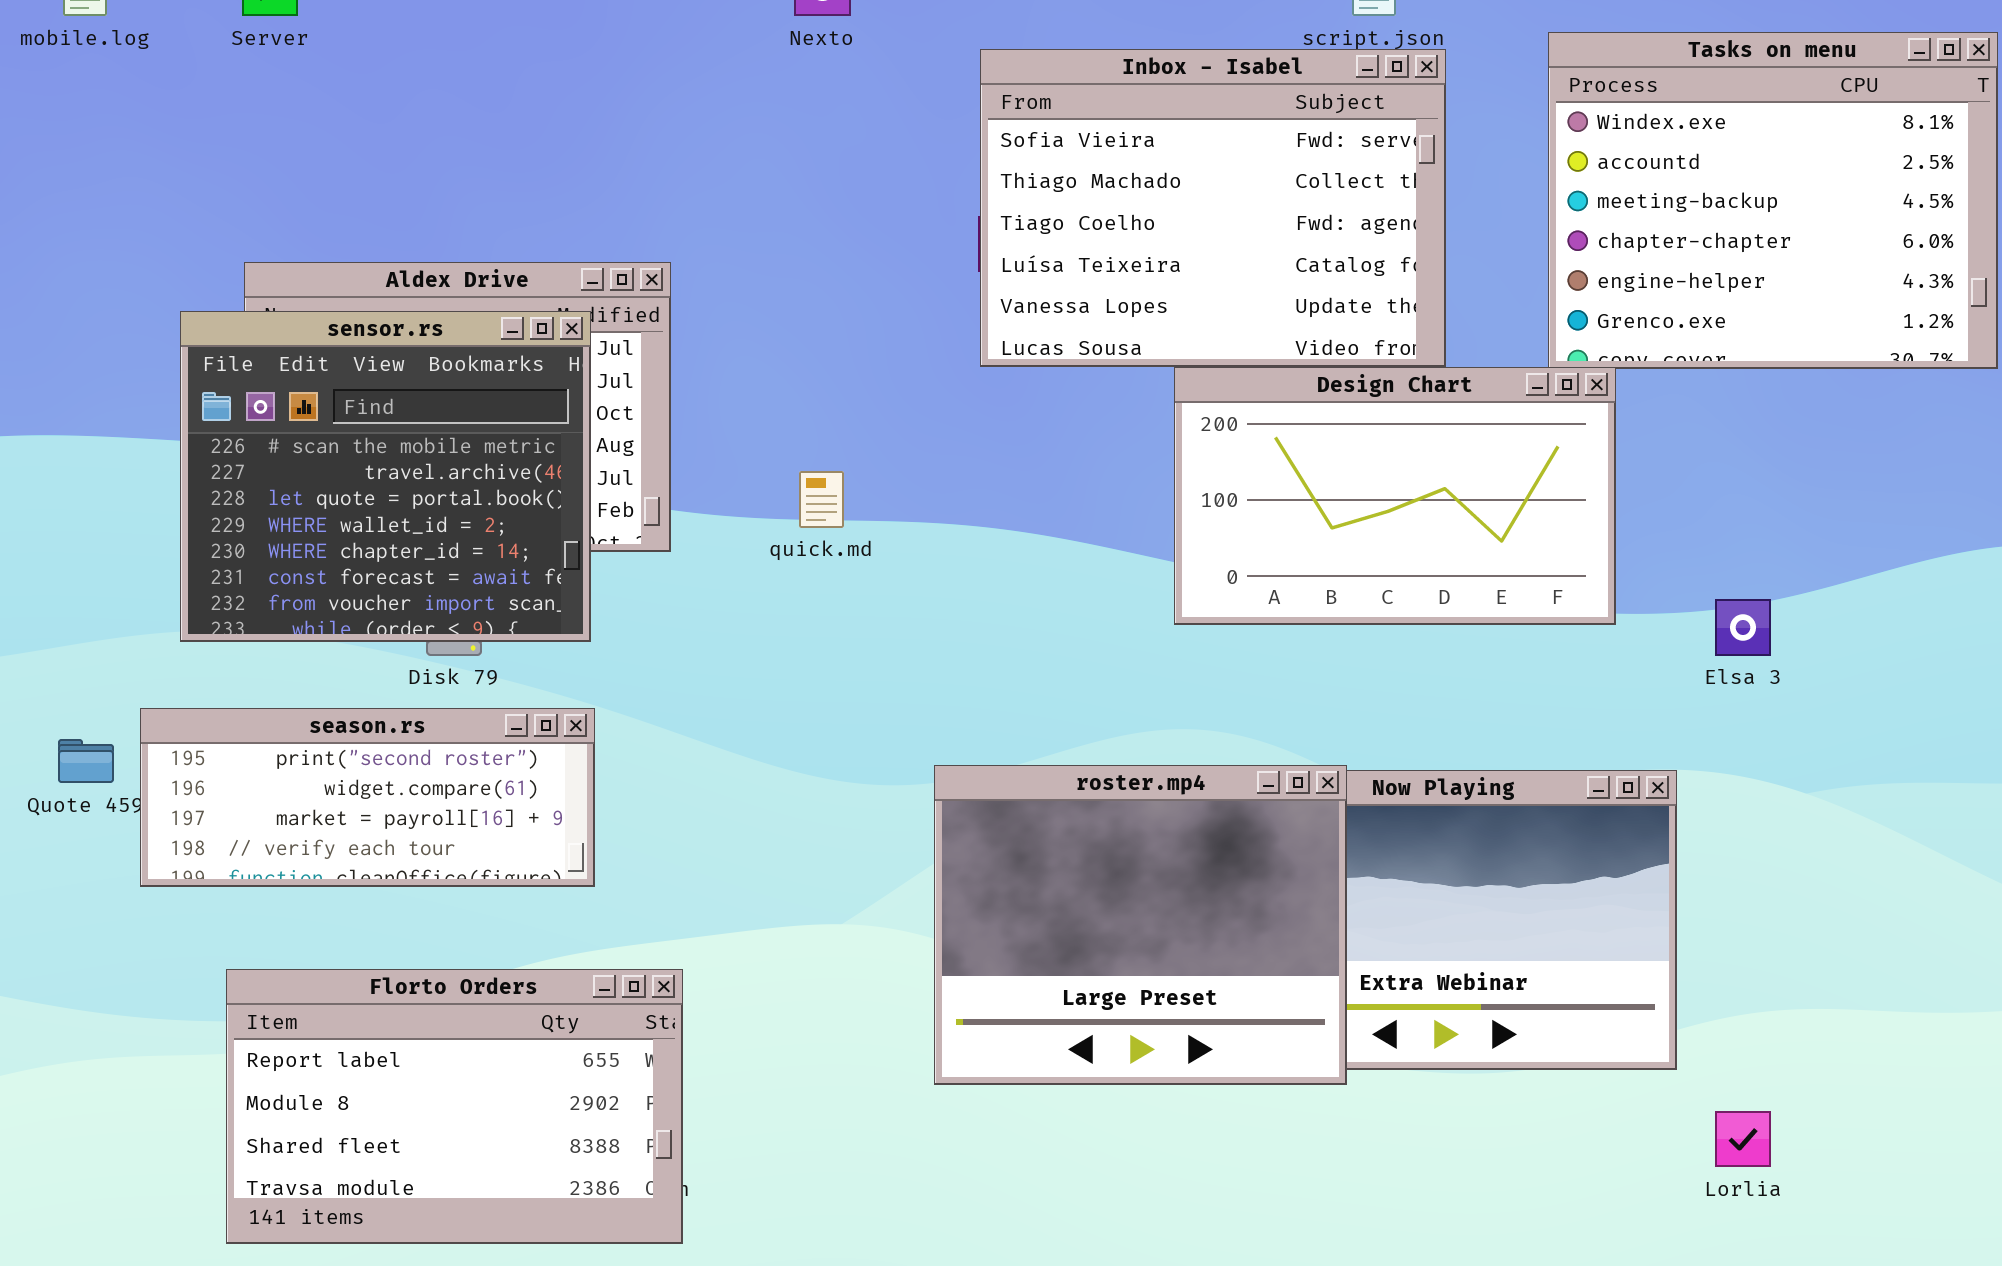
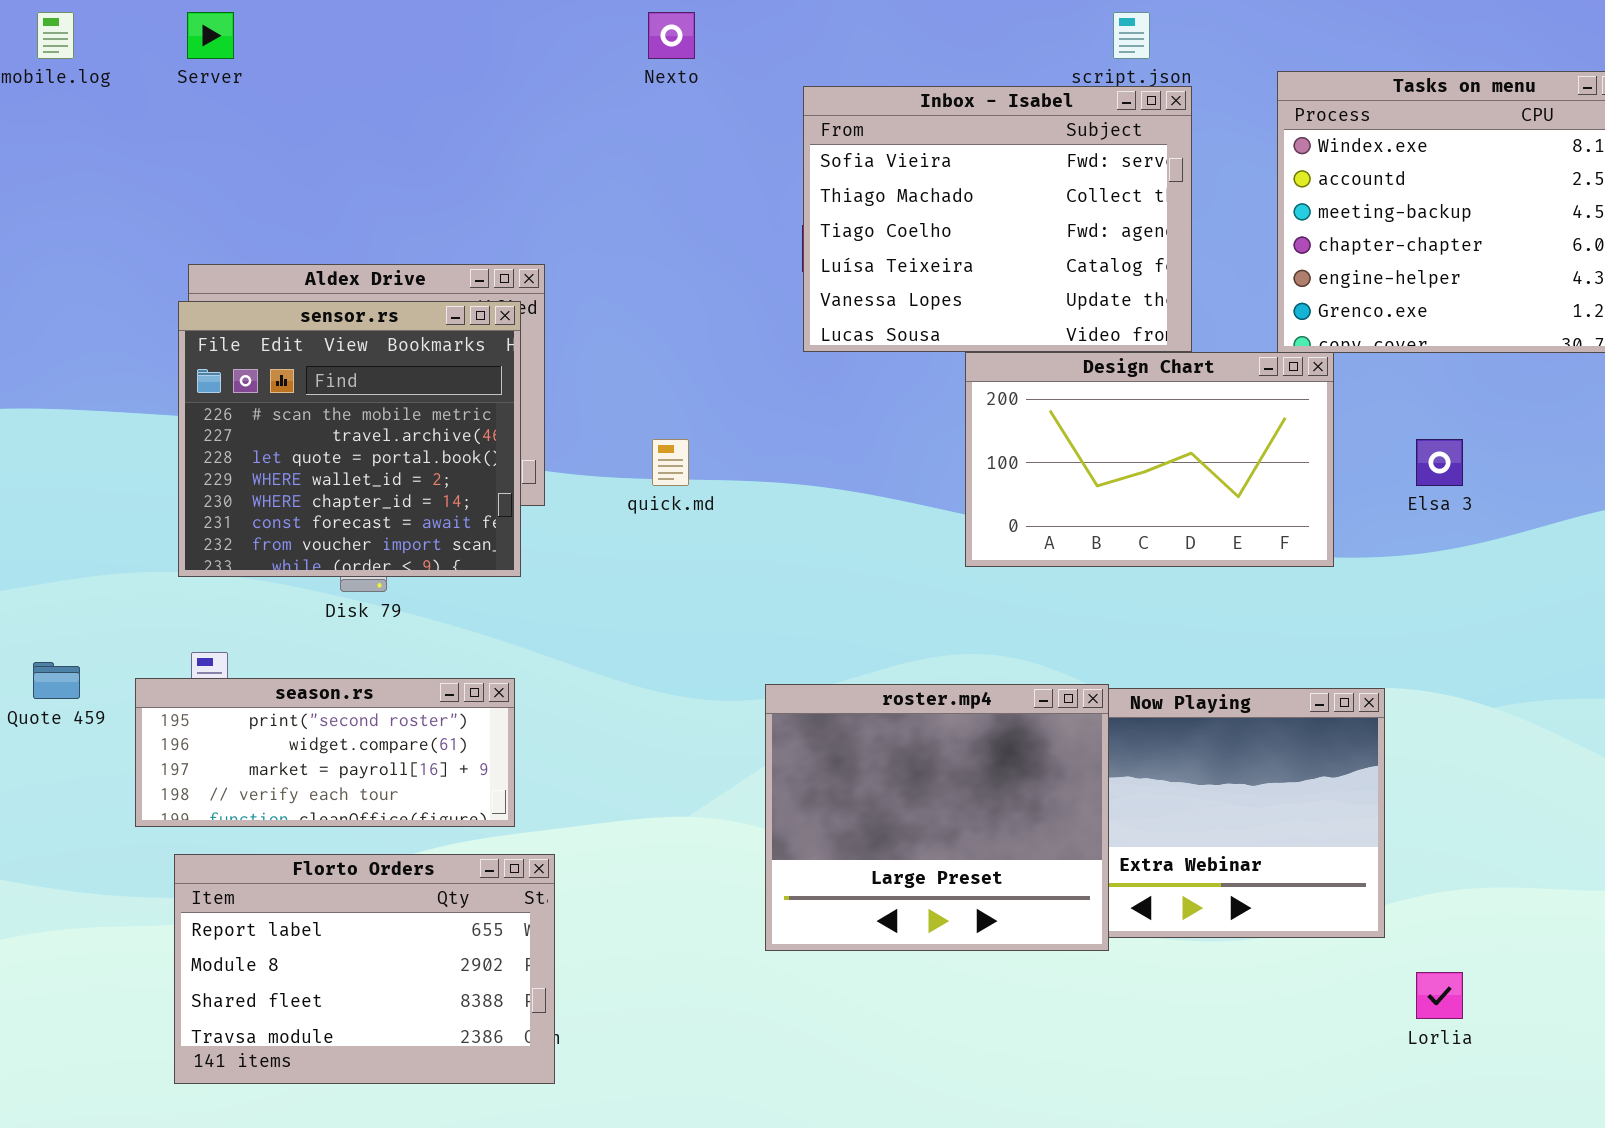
sensor.rs: [180,311,591,642] -> [178,301,521,577], moved
Elsa 3: [1715,599,1771,656] -> [1416,439,1463,486], moved
season.rs: [140,708,595,887] -> [135,678,515,827], moved

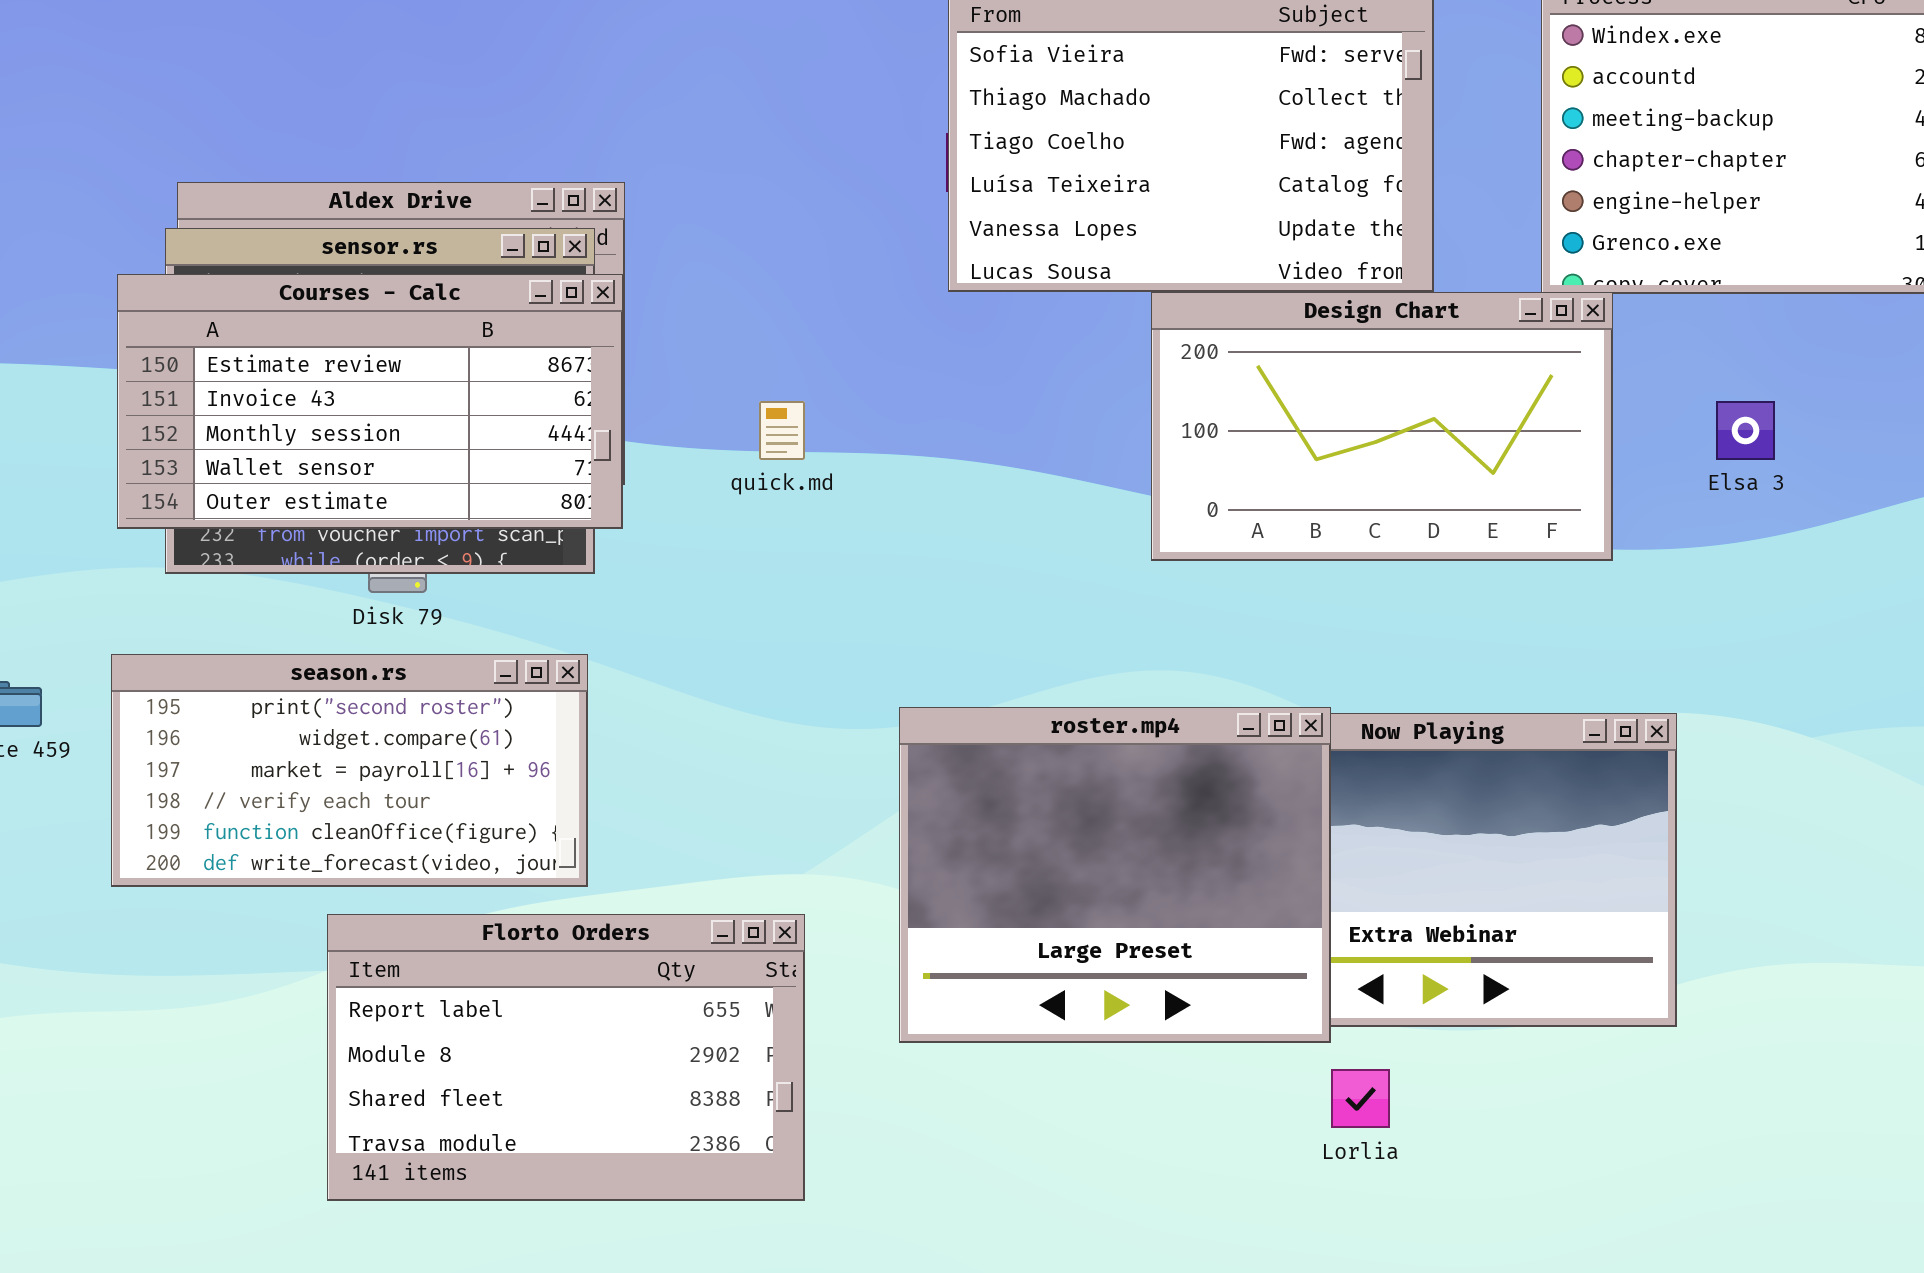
Courses - Calc: none -> [117,274,623,529], opened
season.rs: [135,678,515,827] -> [111,654,588,887], resized
Florto Orders: [174,854,555,1084] -> [327,914,805,1201], moved
Lorlia: [1416,972,1463,1019] -> [1331,1069,1390,1128], moved

